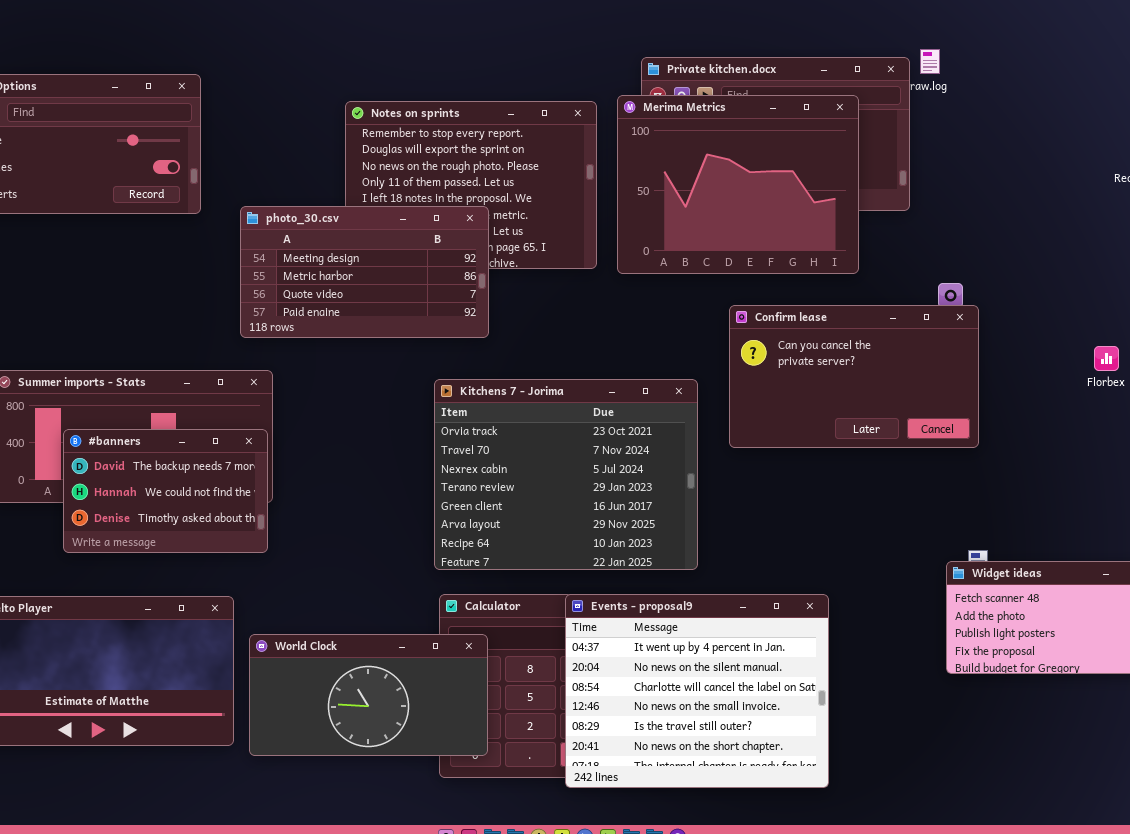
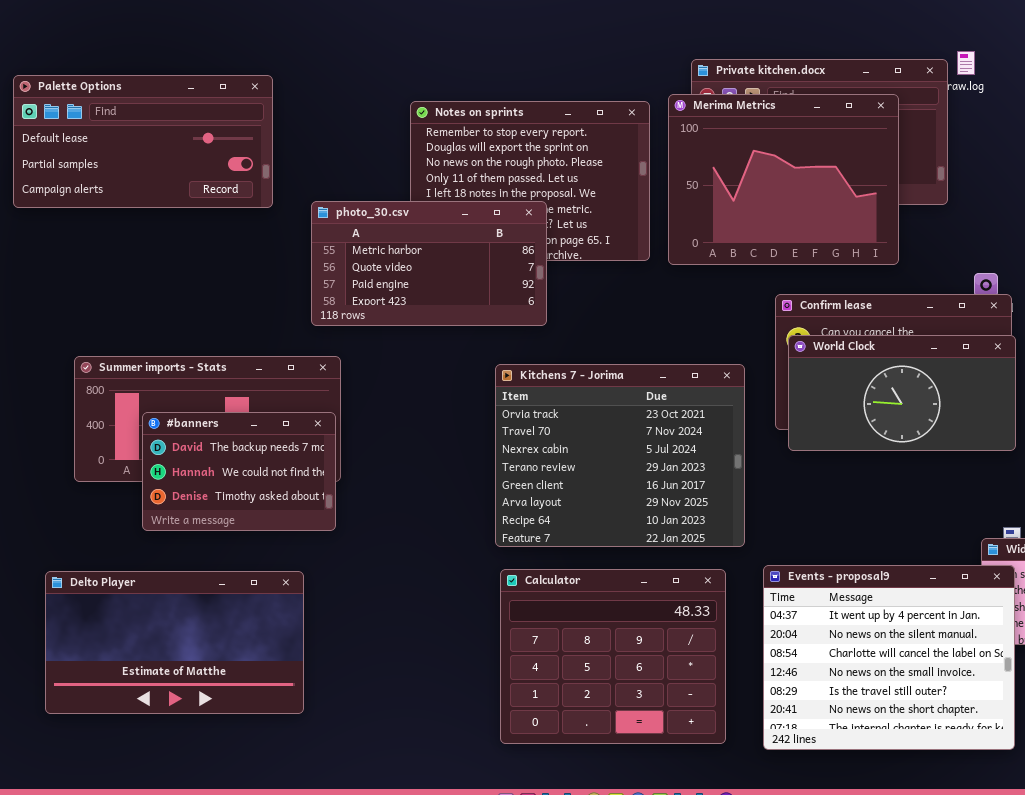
photo_30.csv: [240,206,489,338] -> [311,201,547,326], scrolled down 1 row
Events - proposal9: [565,594,829,788] -> [763,565,1015,750], moved
World Clock: [249,634,488,756] -> [788,335,1016,451], moved

